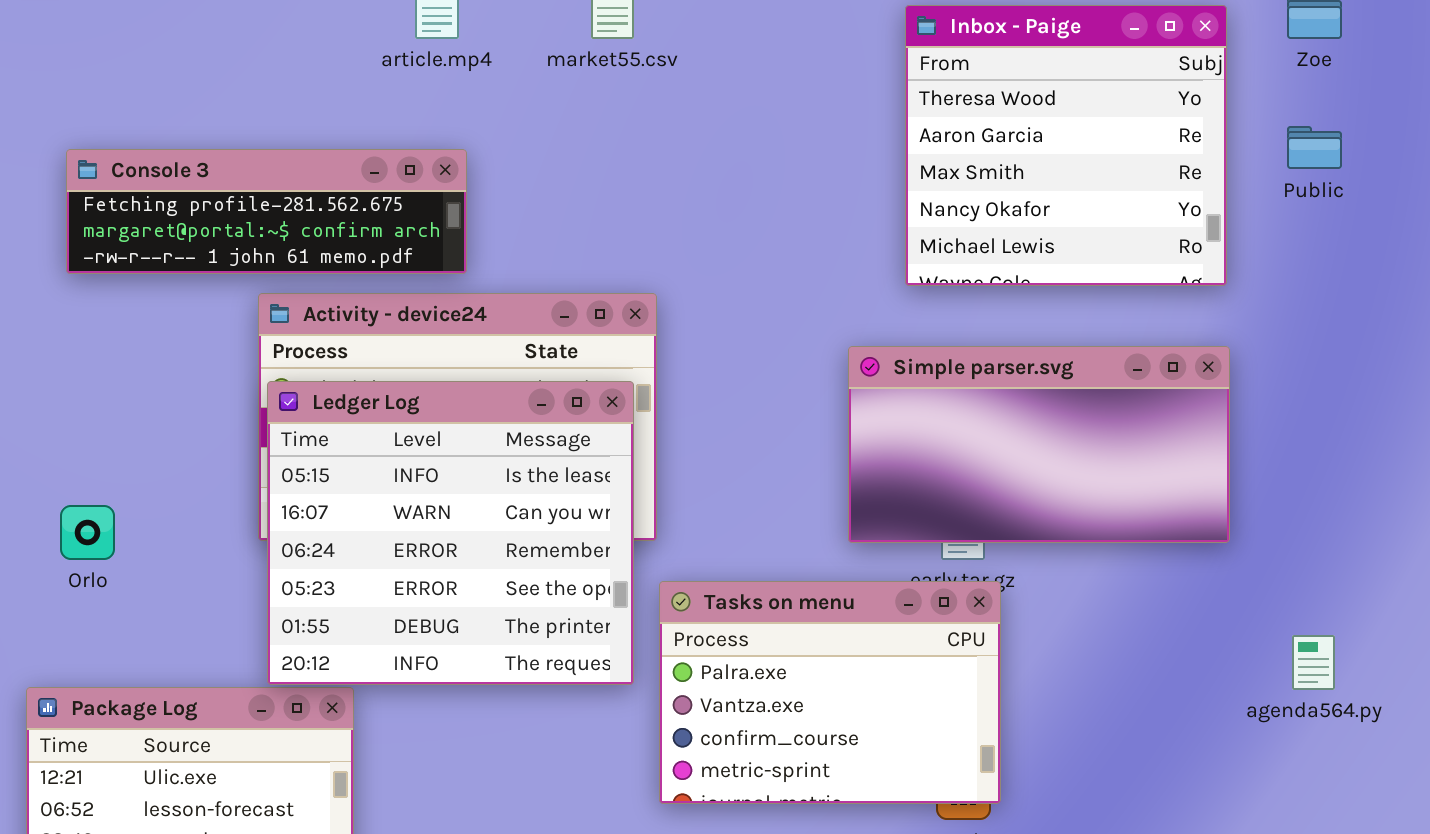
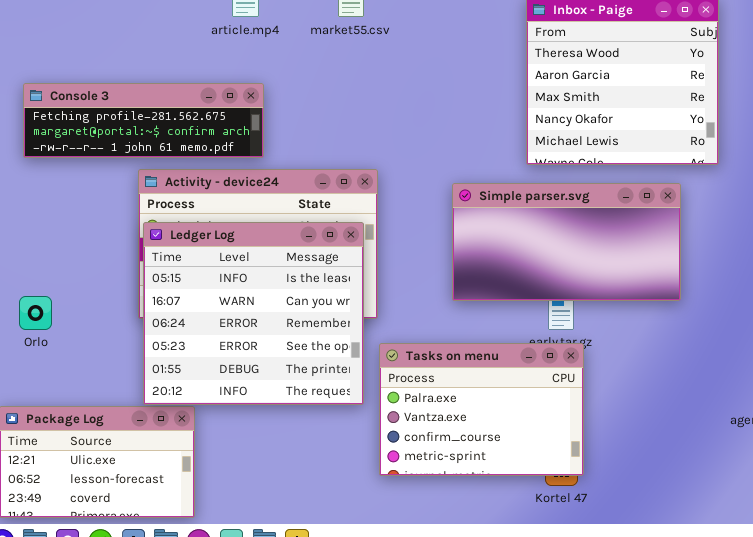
Simple parser.svg: [848,346,1230,543] -> [452,183,681,301], moved

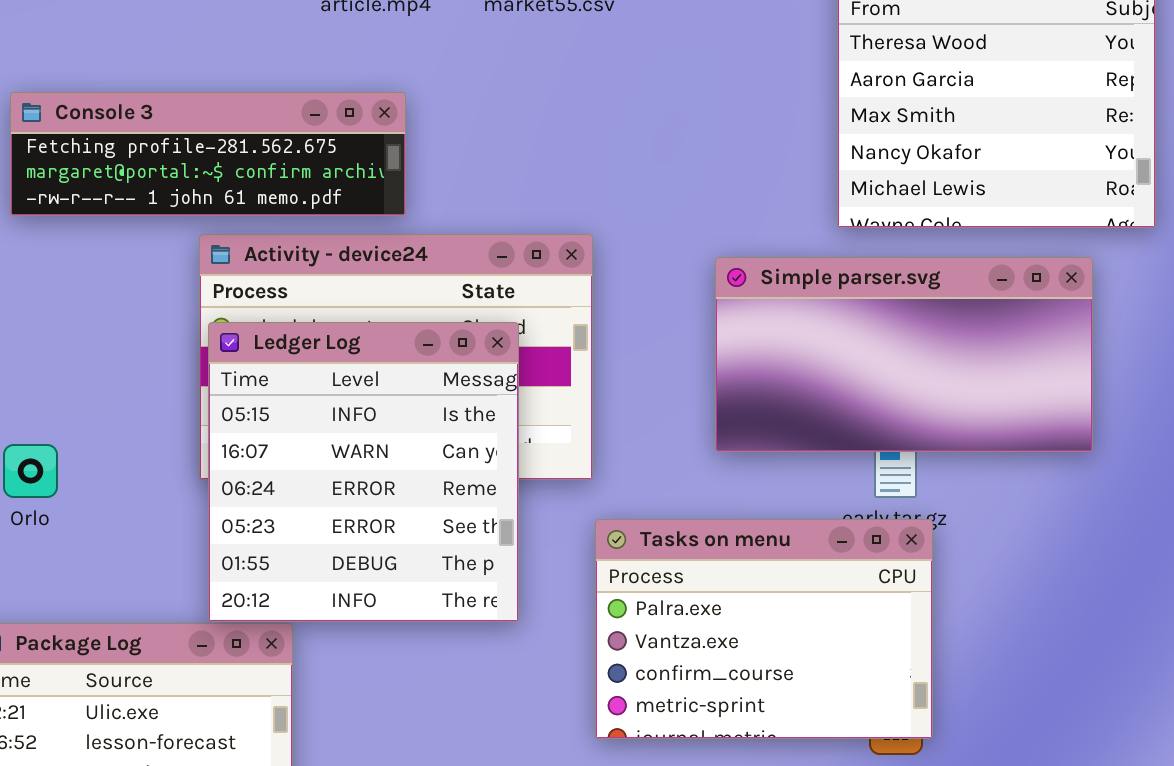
Ledger Log: [143,222,364,405] -> [208,322,519,622], resized

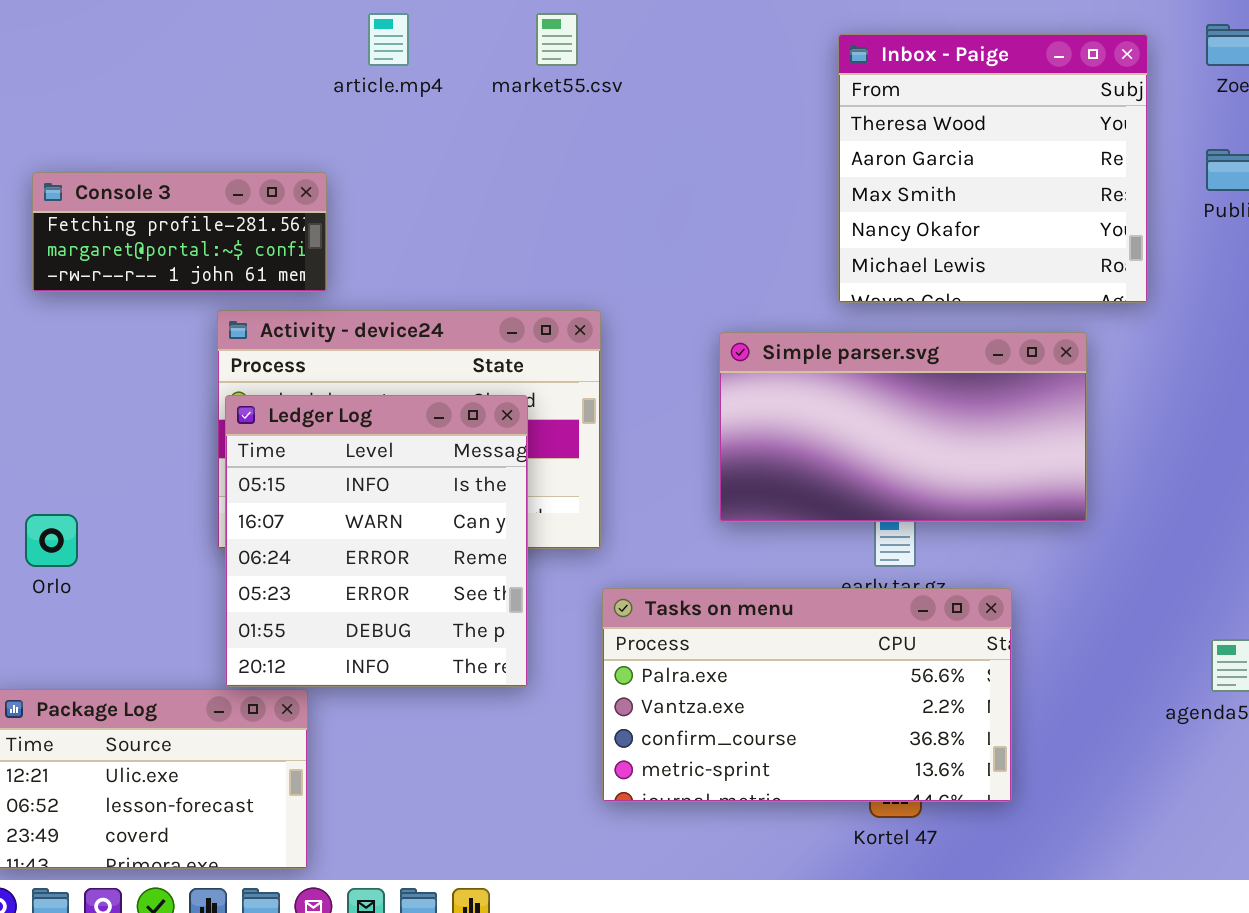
Console 3: [10,92,406,216] -> [32,172,327,292], resized
Tasks on menu: [595,519,933,739] -> [602,588,1012,802], resized

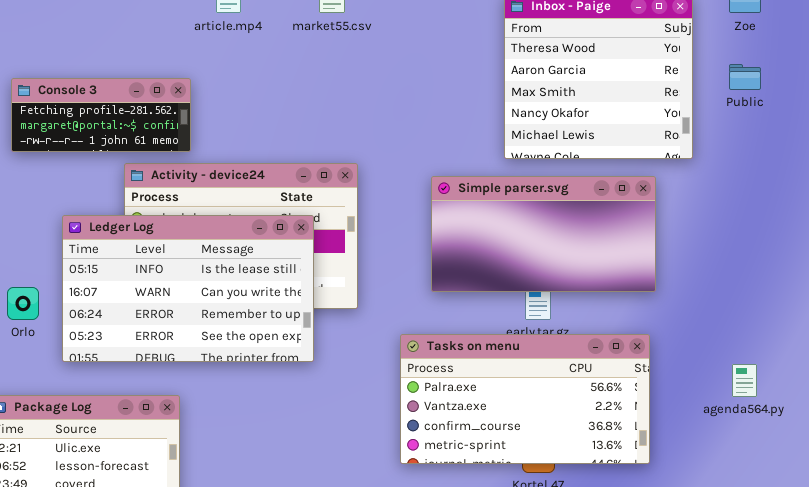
Ledger Log: [225,395,528,687] -> [62,215,314,362], resized
Tasks on menu: [602,588,1012,802] -> [400,334,650,464], moved

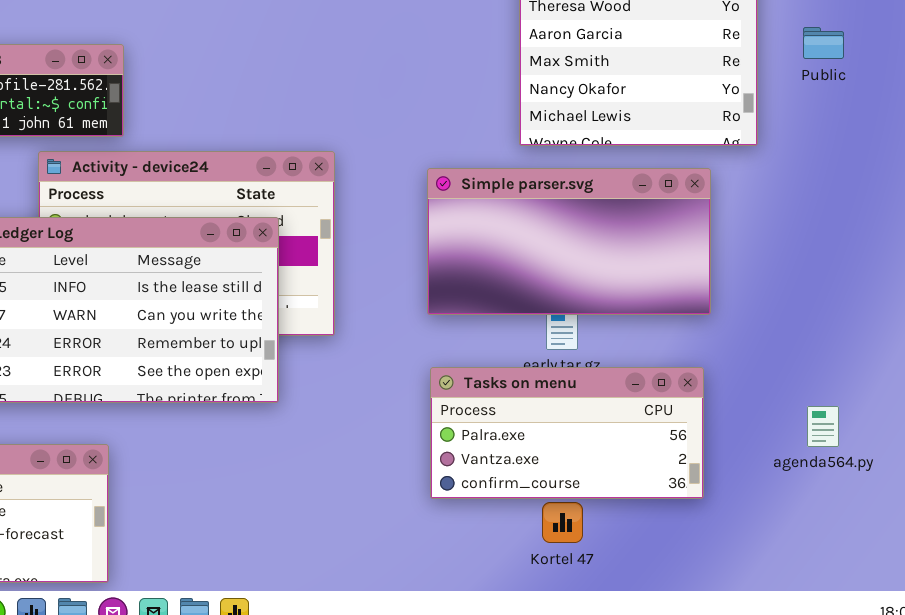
Tasks on menu: [400,334,650,464] -> [430,367,704,499], resized

